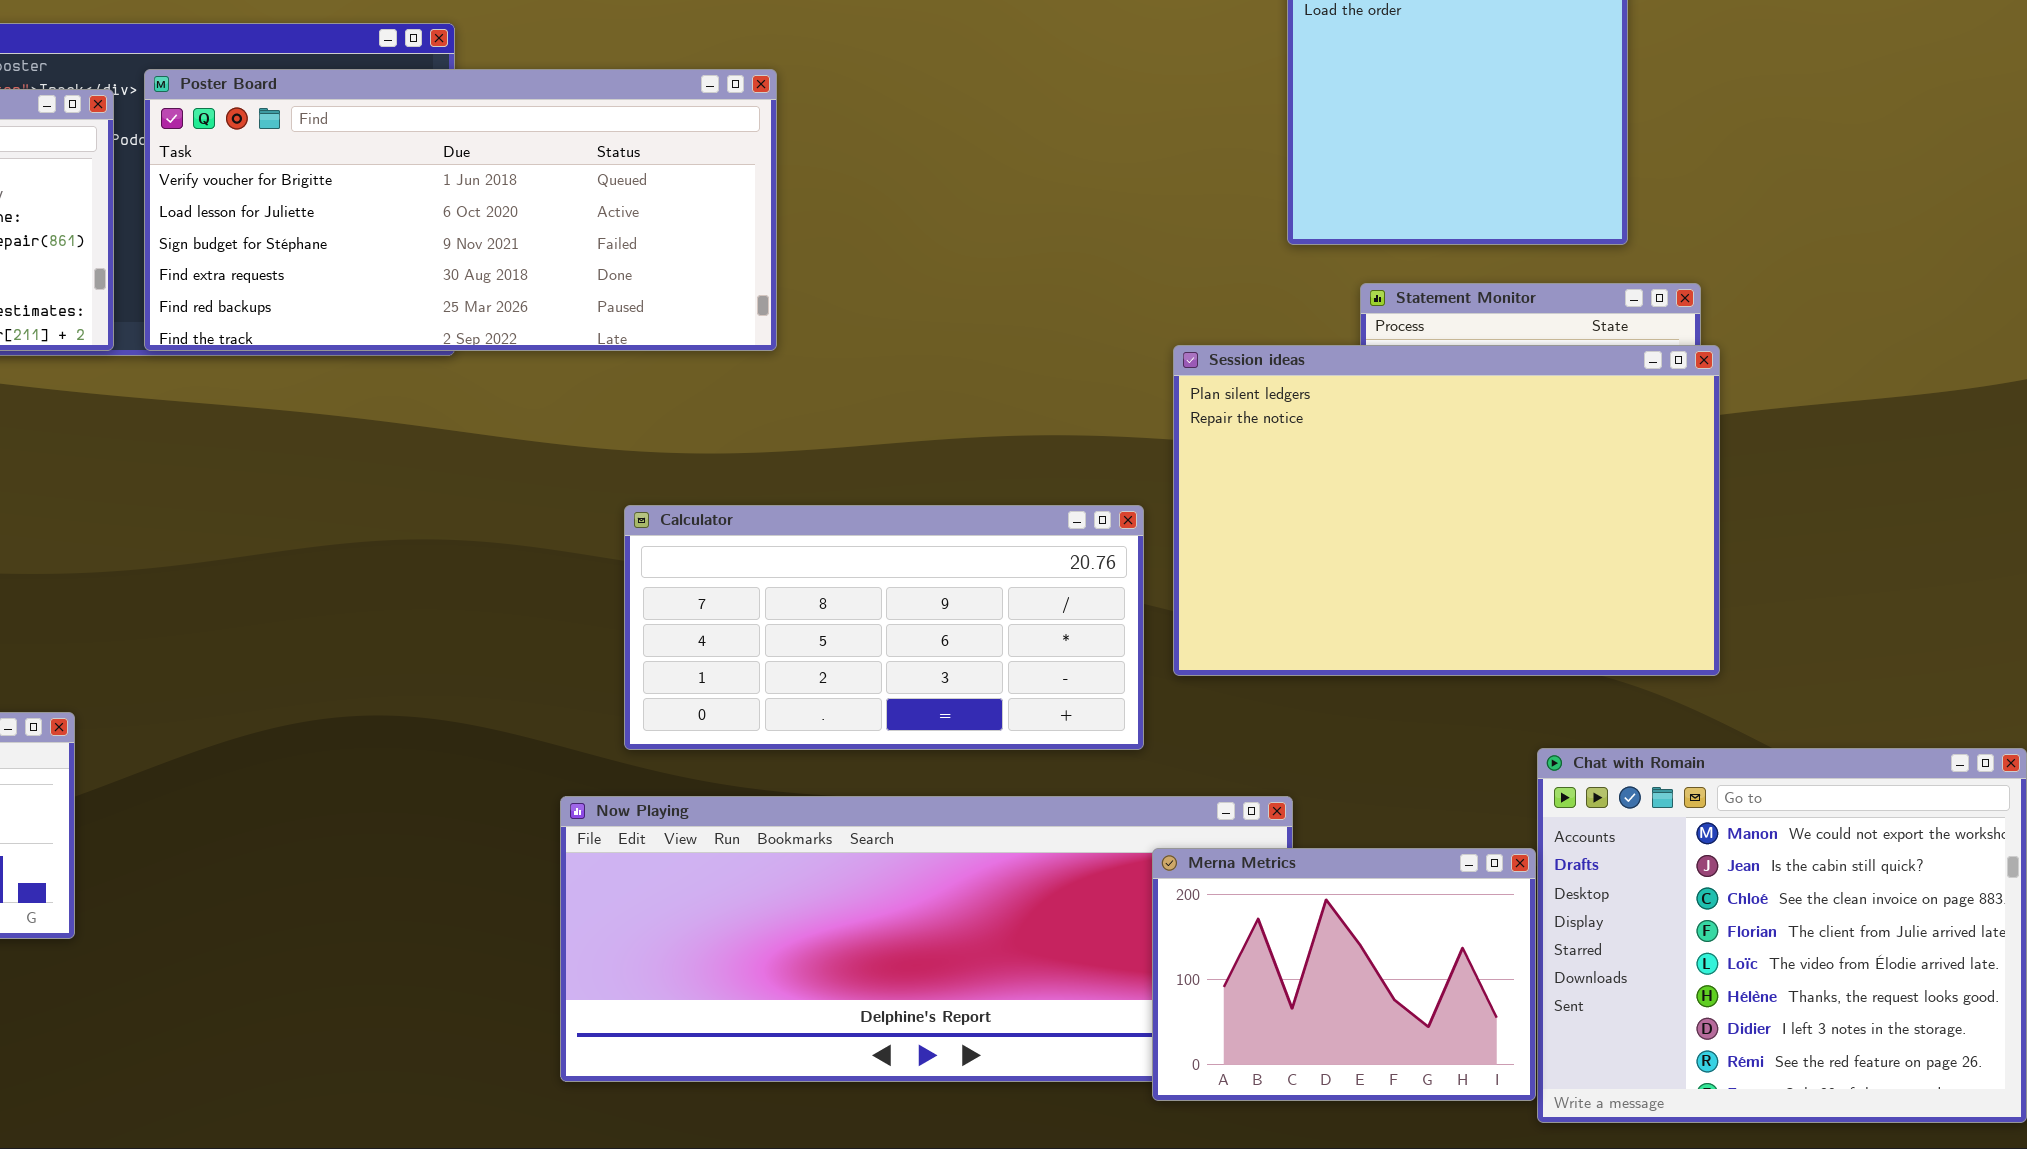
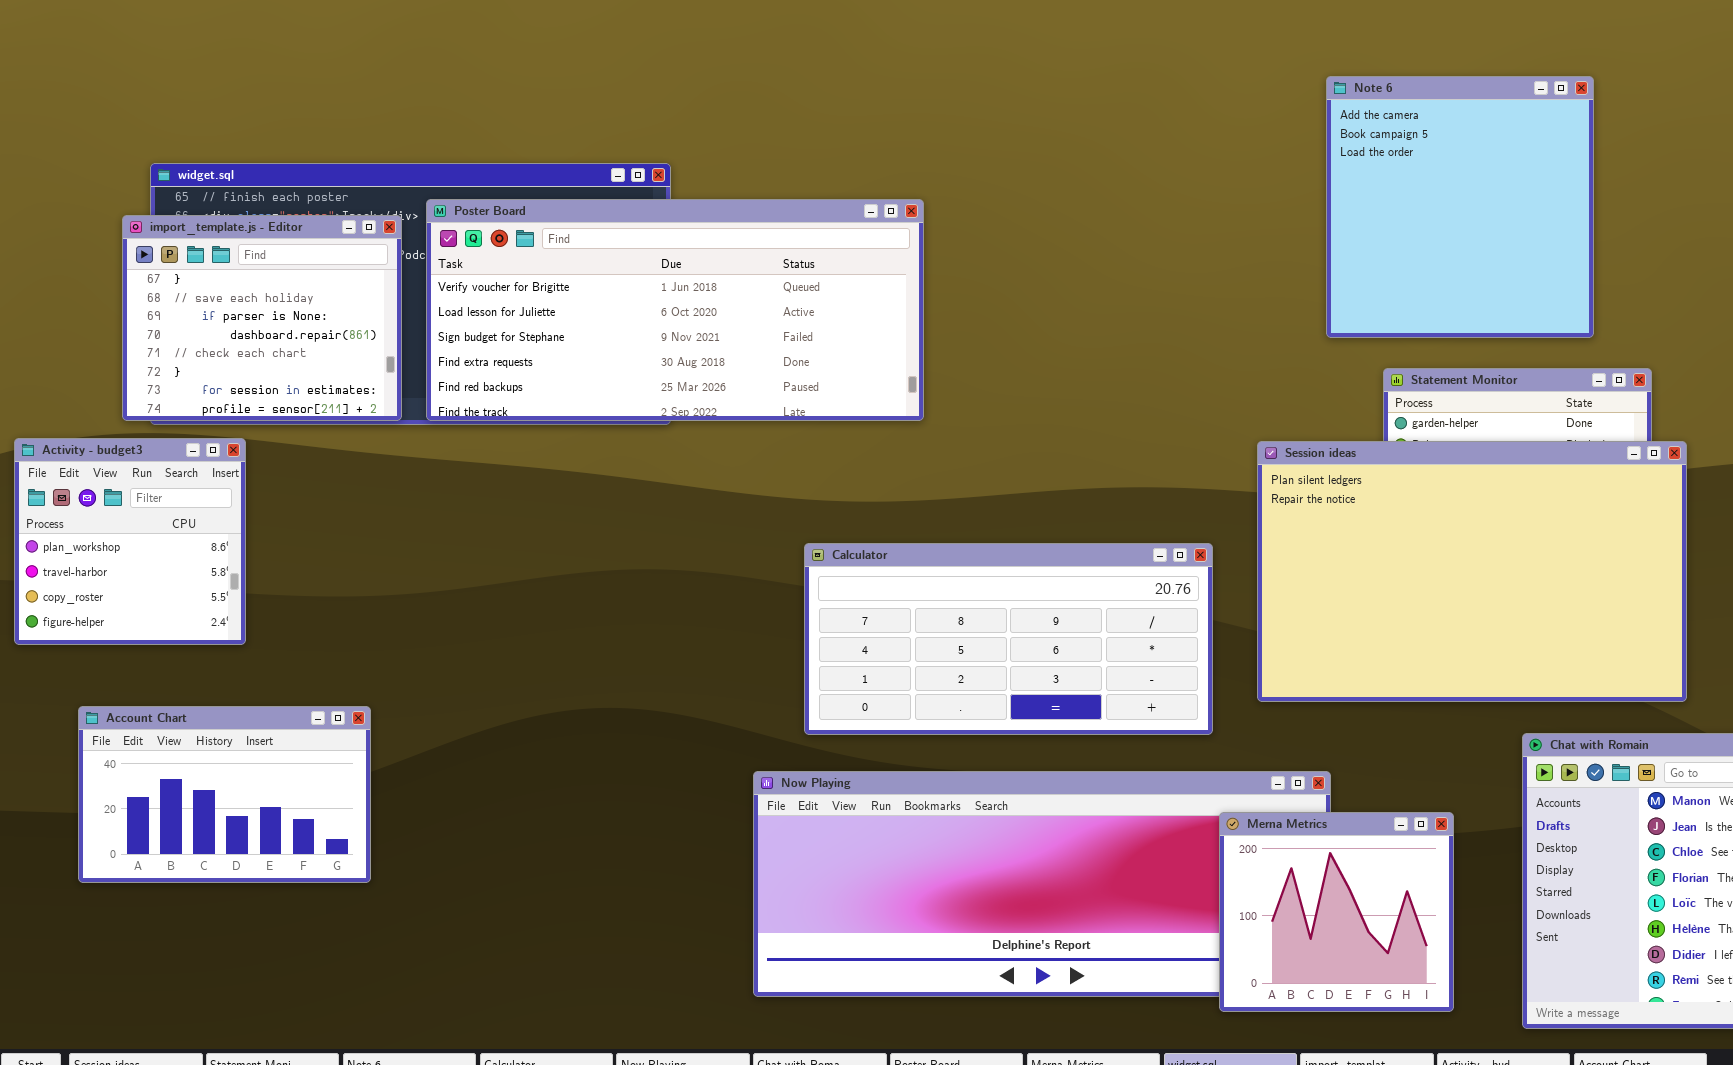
Session ideas: [1173,345,1720,676] -> [1257,441,1687,702], moved
Merna Metrics: [1152,848,1536,1101] -> [1219,812,1454,1012], resized

